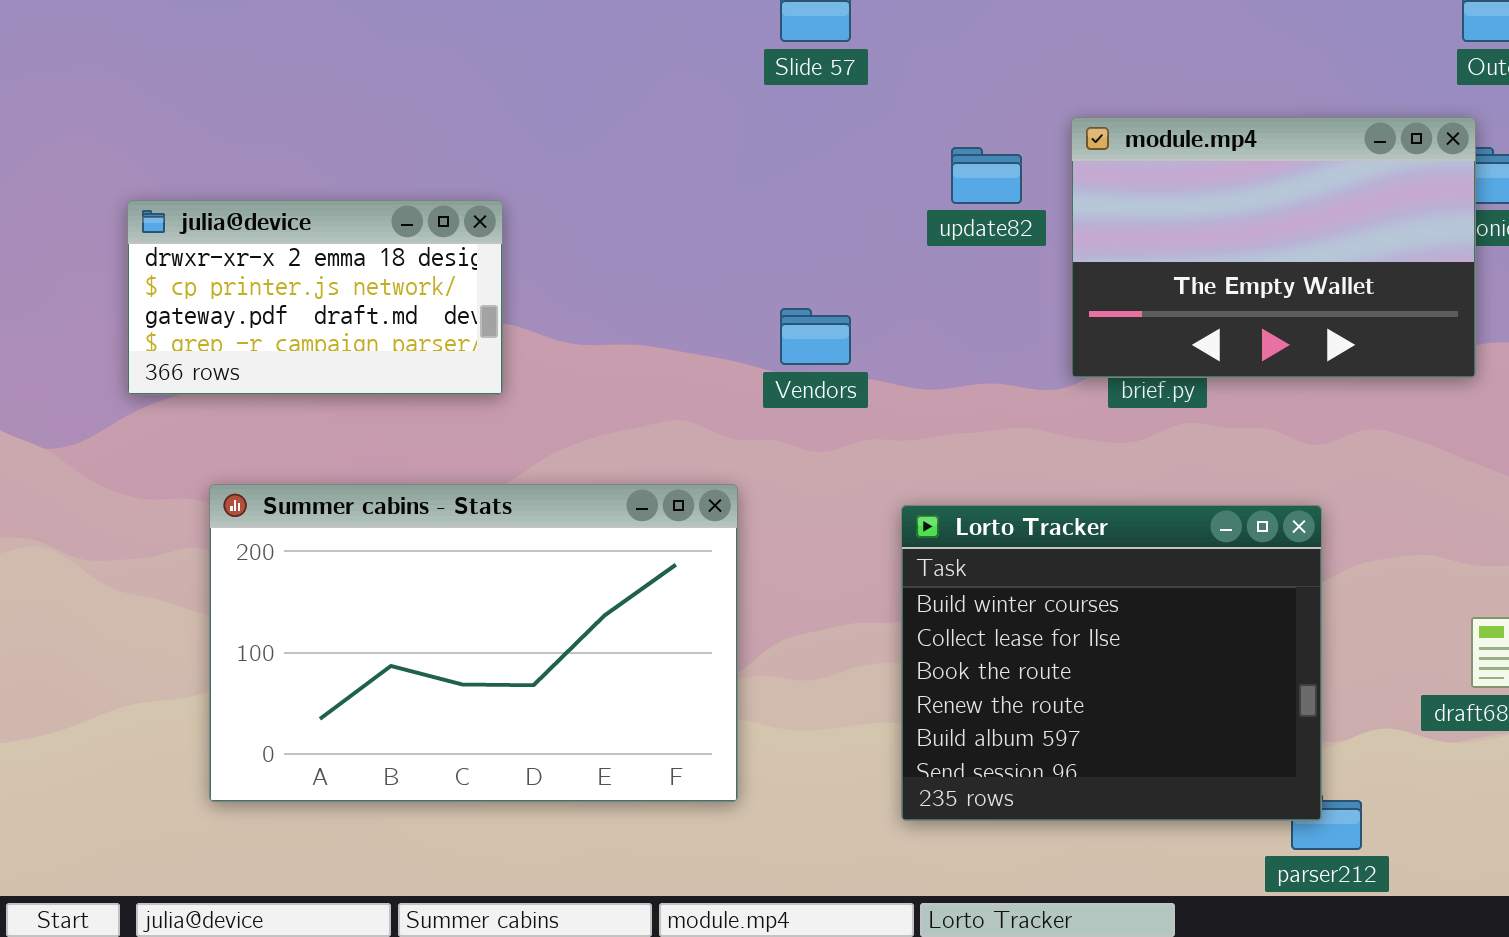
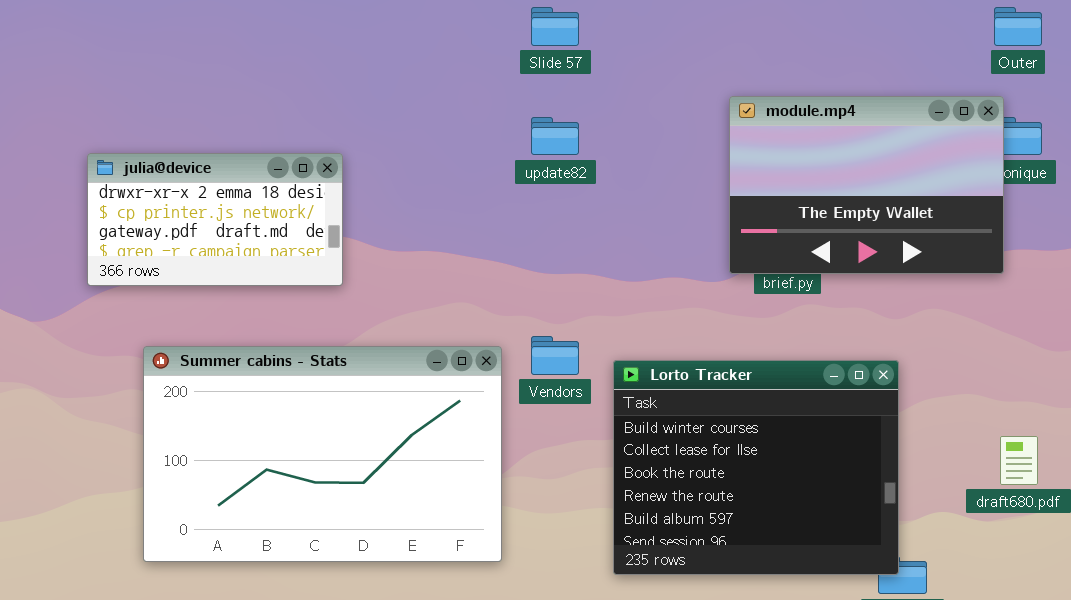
update82: [951,147,1022,204] -> [531,117,579,155], moved
Vendors: [780,308,851,365] -> [531,336,579,375], moved

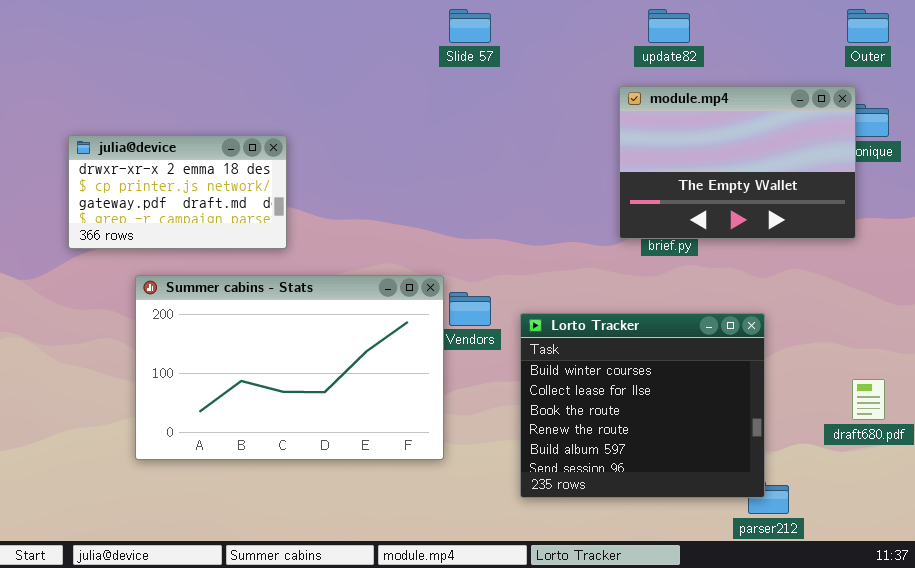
update82: [531,117,579,155] -> [648,9,690,43], moved
Summer cabins - Stats: [143,346,502,562] -> [135,275,444,460], moved

